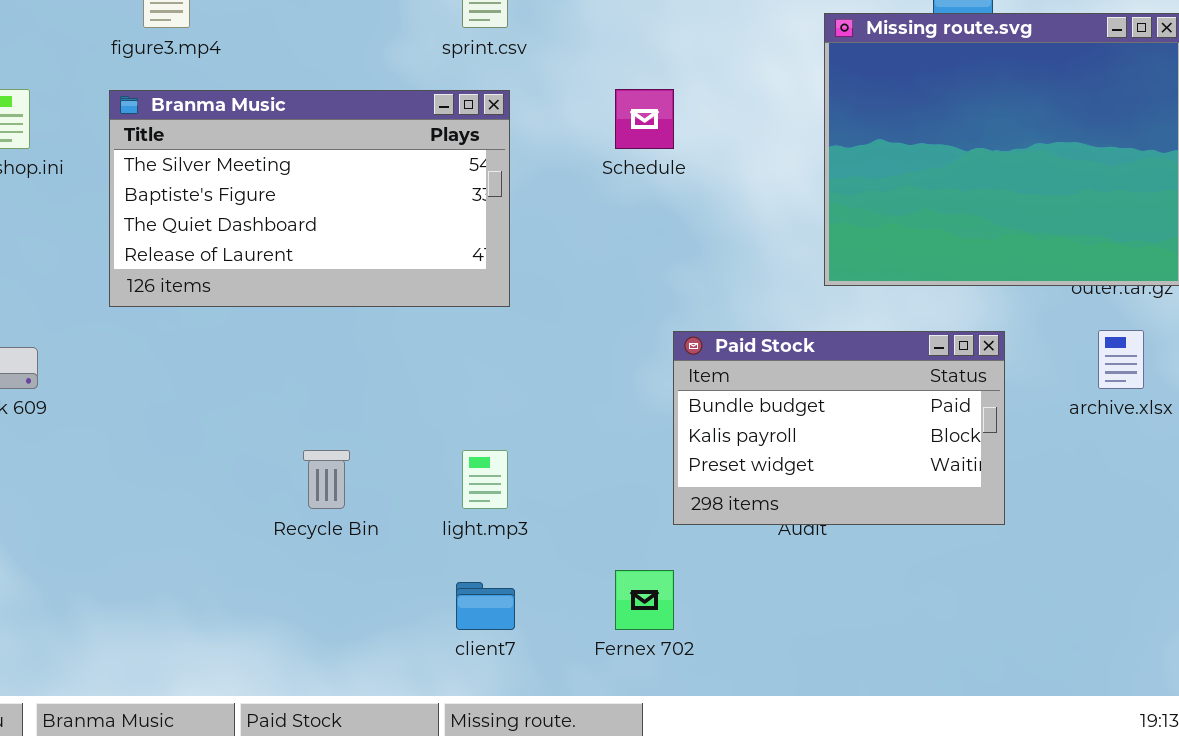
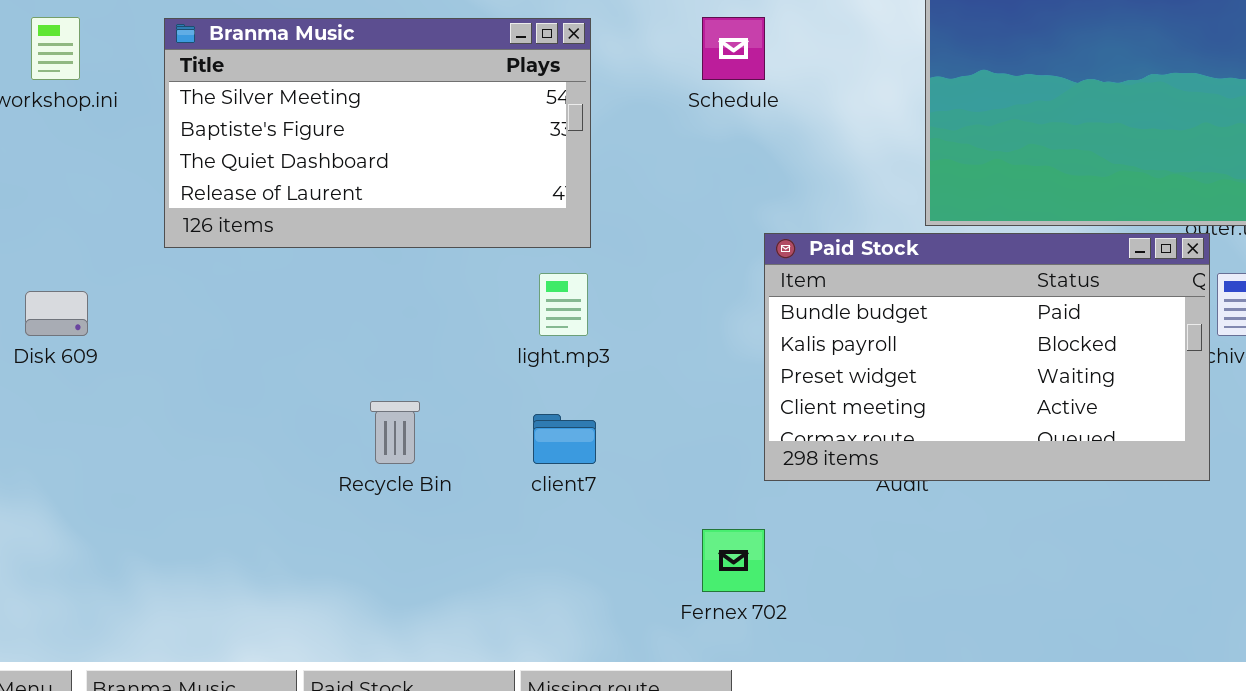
Paid Stock: [673,331,1005,525] -> [764,233,1210,481], resized
light.mp3: [462,450,508,509] -> [539,273,588,336], moved
client7: [456,582,515,630] -> [533,414,596,464], moved

